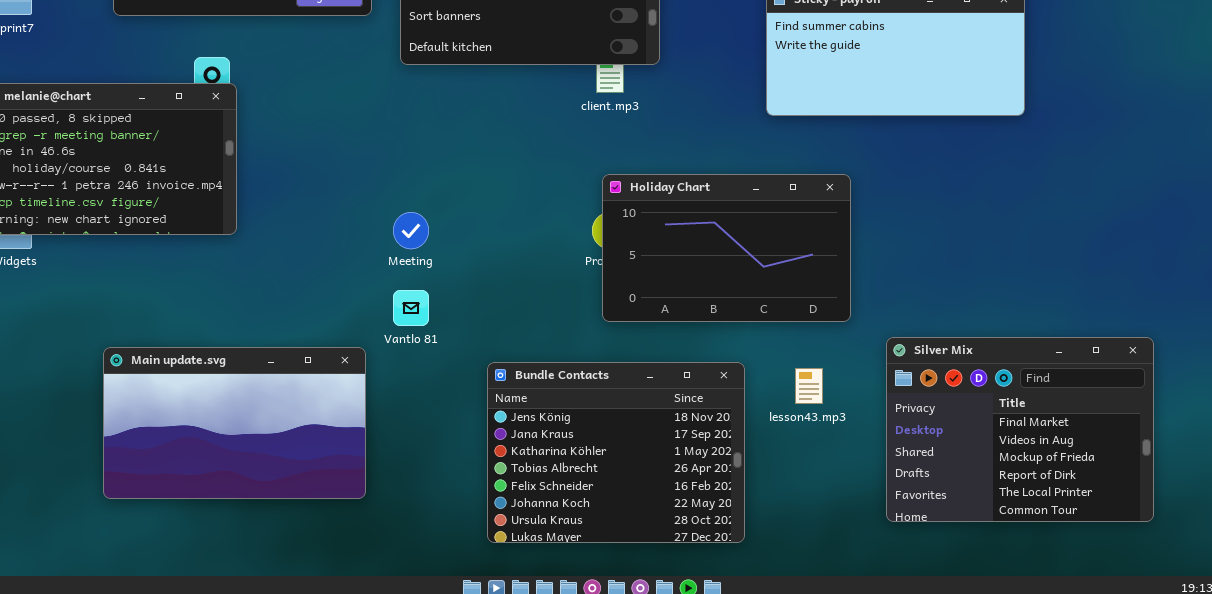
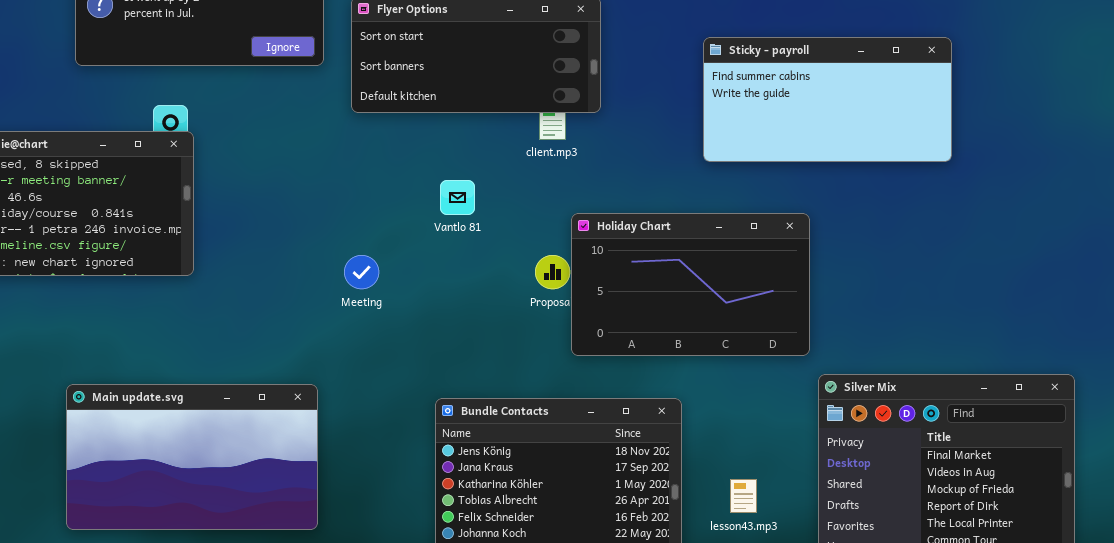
Holiday Chart: [602,174,851,322] -> [571,213,810,356], moved
Vantlo 81: [393,290,429,326] -> [440,180,475,215], moved
lesson43.mp3: [795,368,823,404] -> [730,479,757,513], moved

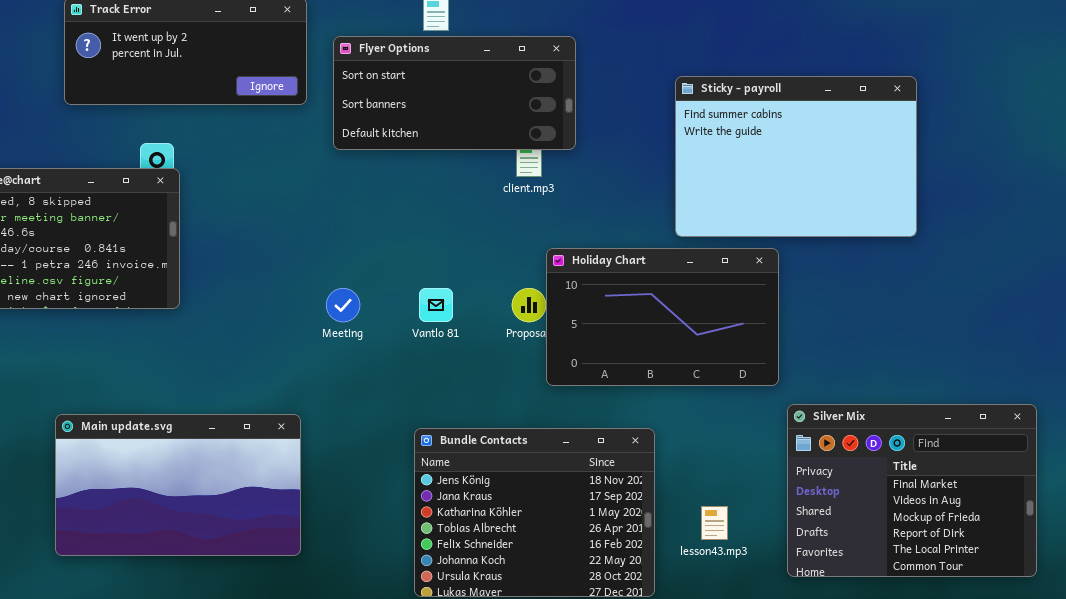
Sticky - payroll: [703,37,952,162] -> [675,76,917,237], resized
Vantlo 81: [440,180,475,215] -> [419,288,453,322], moved

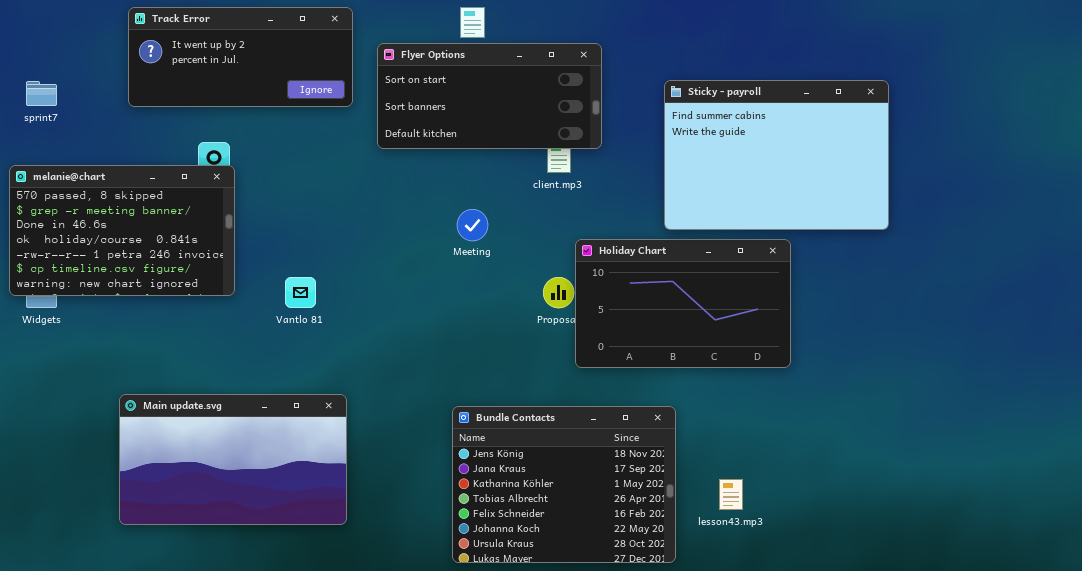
Sticky - payroll: [675,76,917,237] -> [664,80,889,230], moved
Meeting: [326,288,360,322] -> [457,209,488,241], moved
Vantlo 81: [419,288,453,322] -> [285,277,316,308], moved
Silver Mix: [787,404,1037,577] -> none, closed

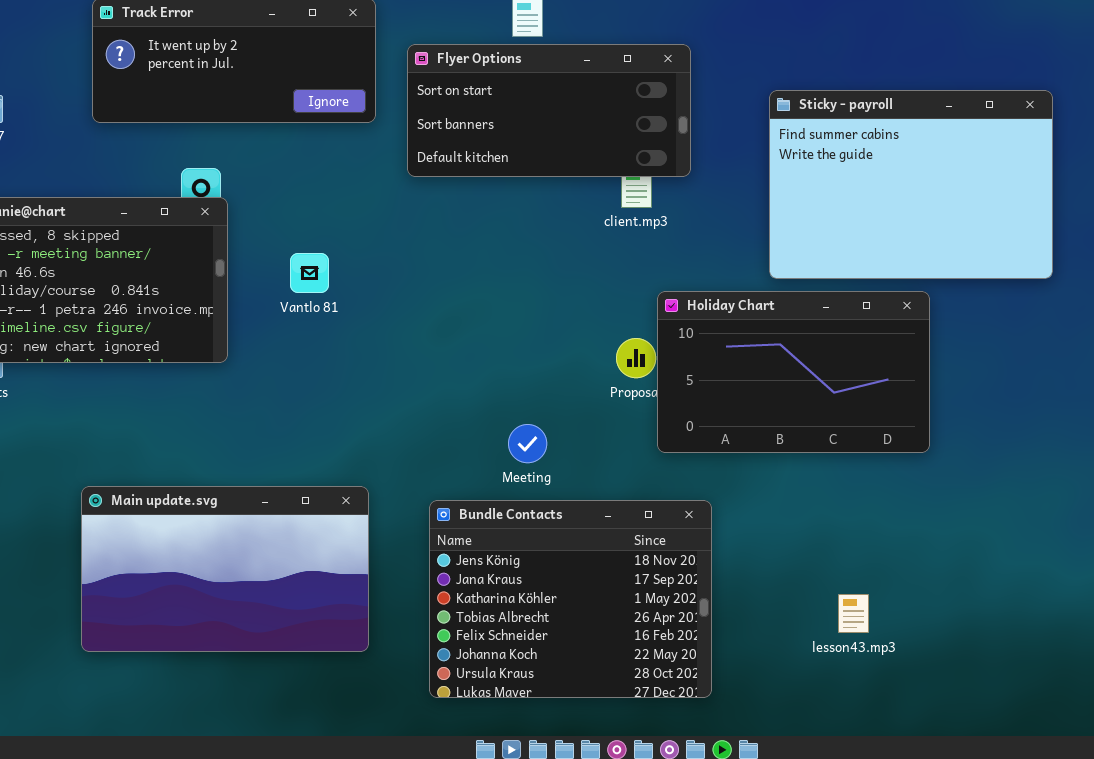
Meeting: [457,209,488,241] -> [508,424,547,463], moved
Vantlo 81: [285,277,316,308] -> [290,253,329,293], moved
Bundle Contacts: [452,406,676,563] -> [429,500,712,698], moved

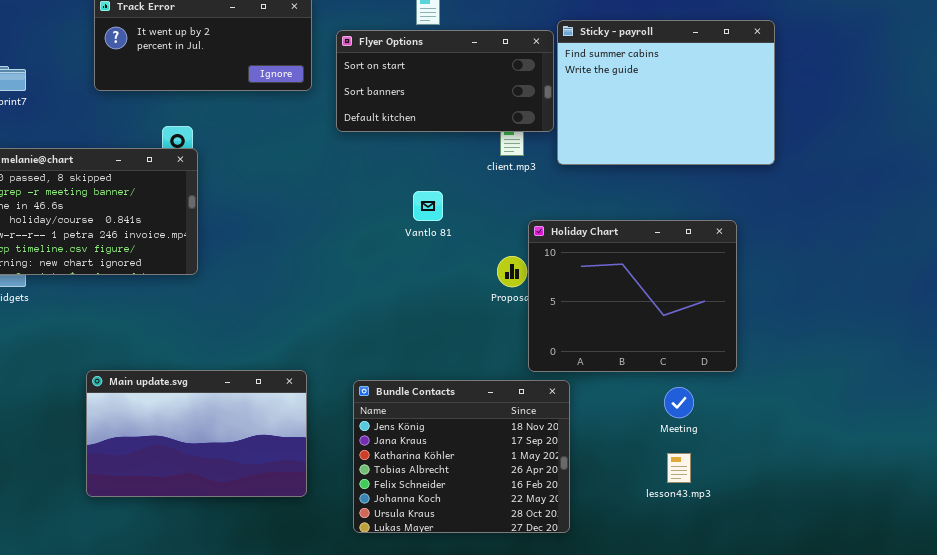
Sticky - payroll: [769,90,1053,279] -> [557,20,775,165], moved
Vantlo 81: [290,253,329,293] -> [413,191,443,221], moved
Holiday Chart: [657,291,930,453] -> [528,220,737,372], resized
Meeting: [508,424,547,463] -> [664,387,694,418], moved

